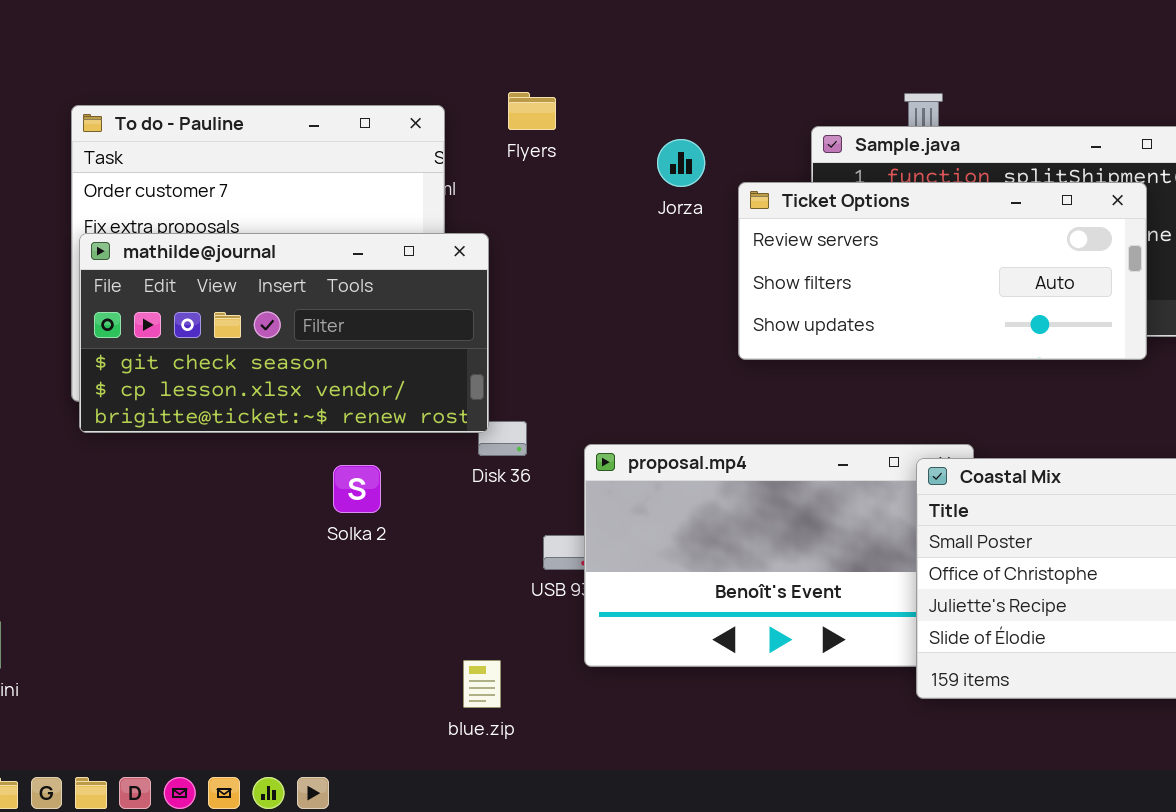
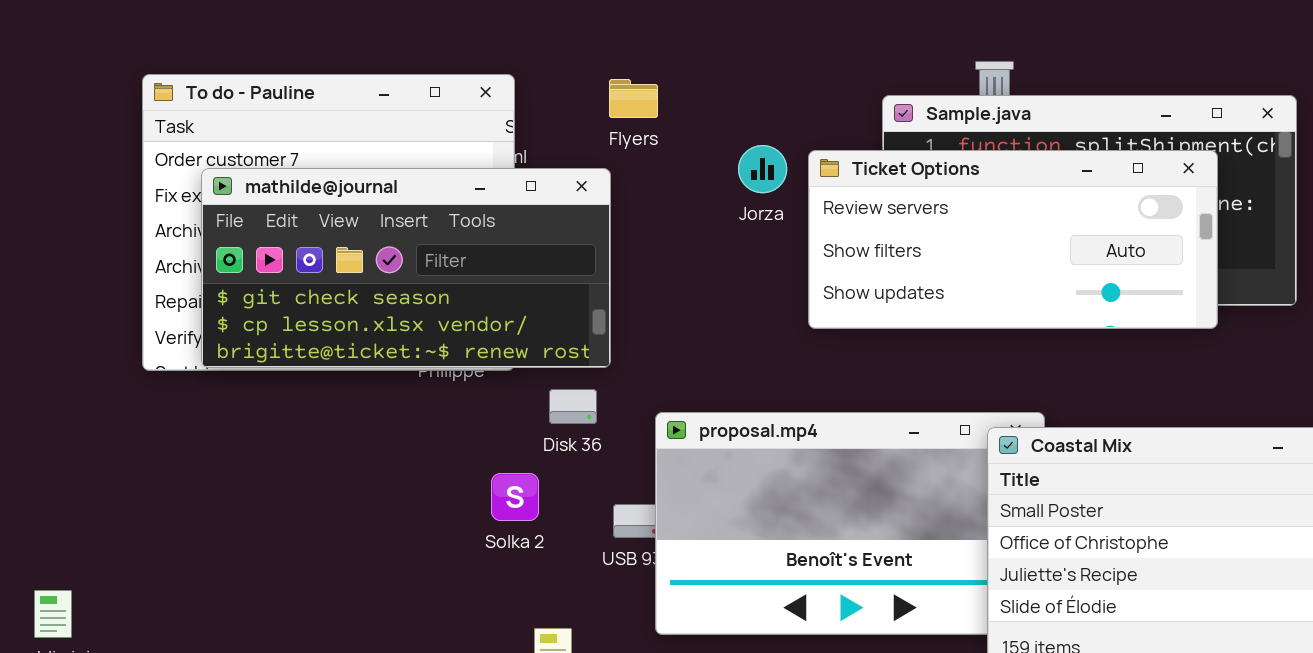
Flyers: [508,92,556,130] -> [609,79,658,118], moved
Jorza: [657,139,705,187] -> [738,145,787,193], moved
mathilde@journal: [79,233,489,433] -> [201,168,611,368], moved
Solka 2: [333,465,381,513] -> [491,473,539,521], moved

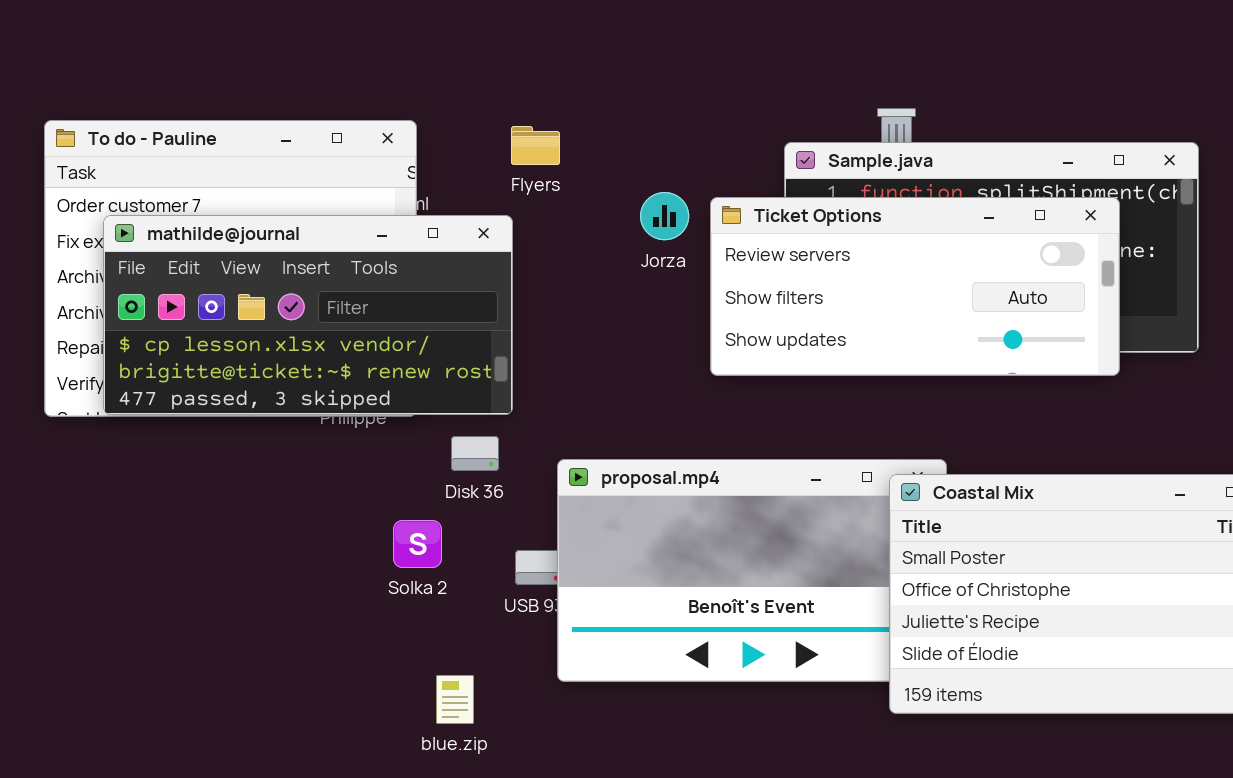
mathilde@journal: [201,168,611,368] -> [103,215,513,415], scrolled down 1 row

